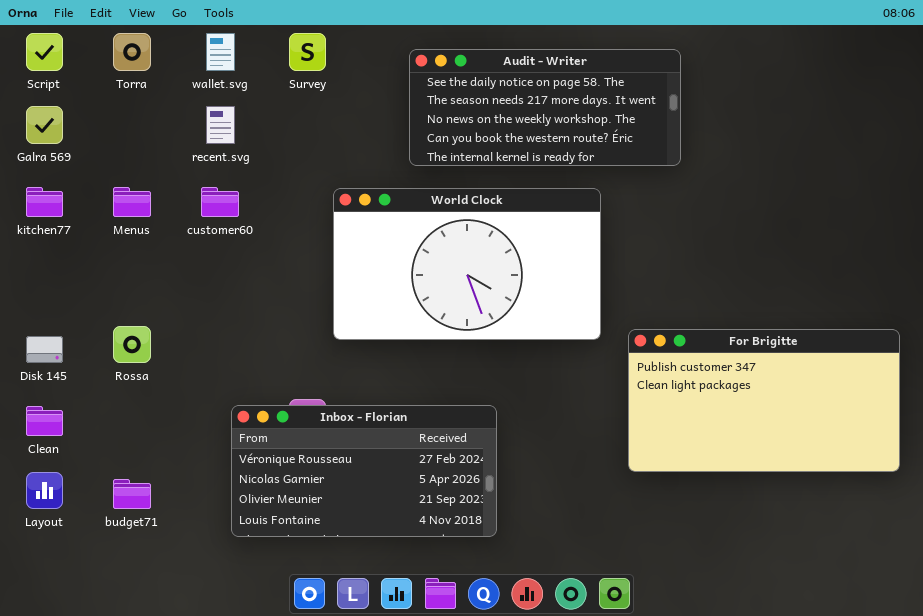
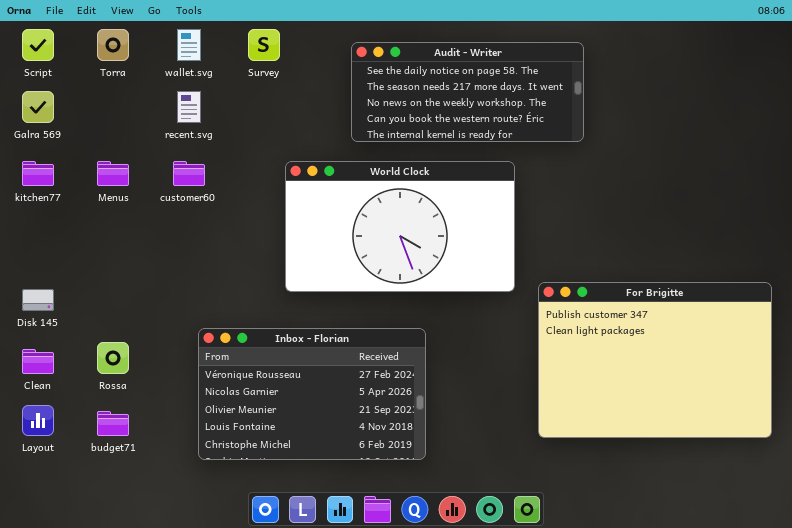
Rossa: [113,326,151,363] -> [97,342,129,374], moved
For Brigitte: [628,329,900,472] -> [538,282,772,438], resized
Inbox - Florian: [231,405,497,537] -> [198,328,426,460], resized

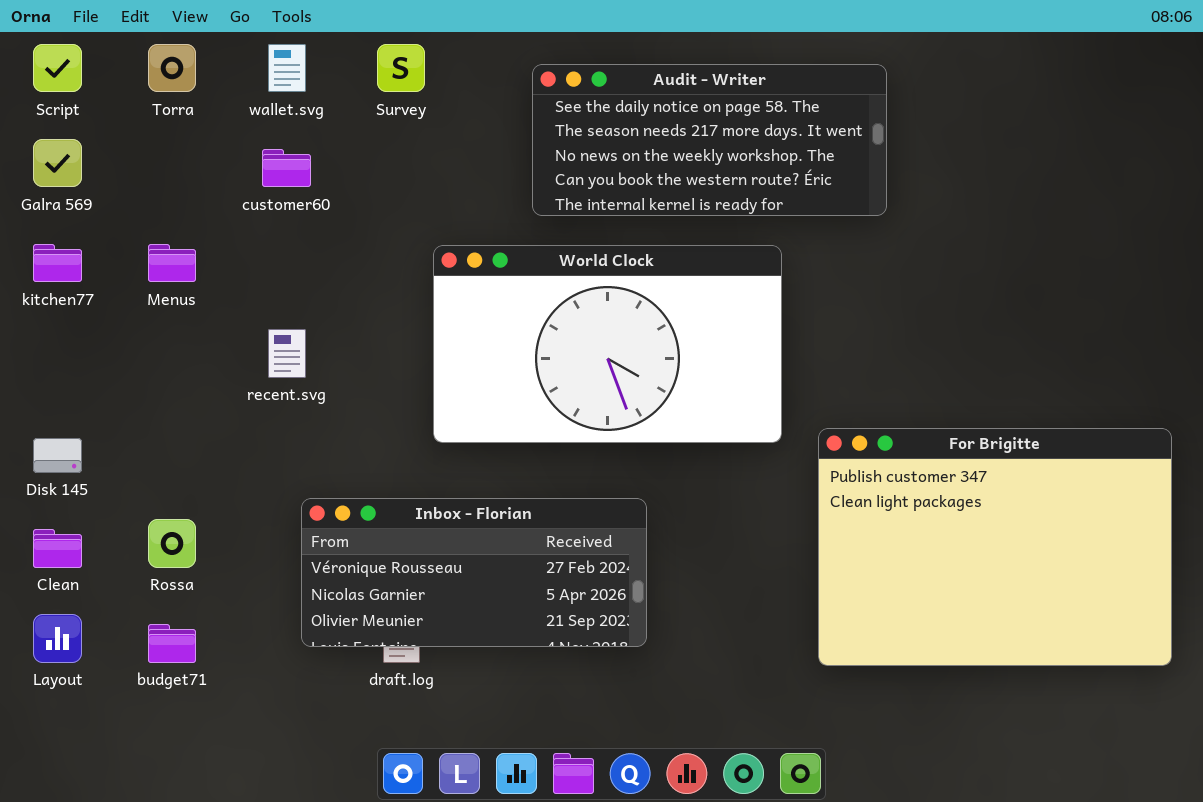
recent.svg: [177,91,201,123] -> [268,329,306,378], moved
customer60: [173,161,205,186] -> [262,149,311,187], moved
Inbox - Florian: [198,328,426,460] -> [301,498,647,647], resized

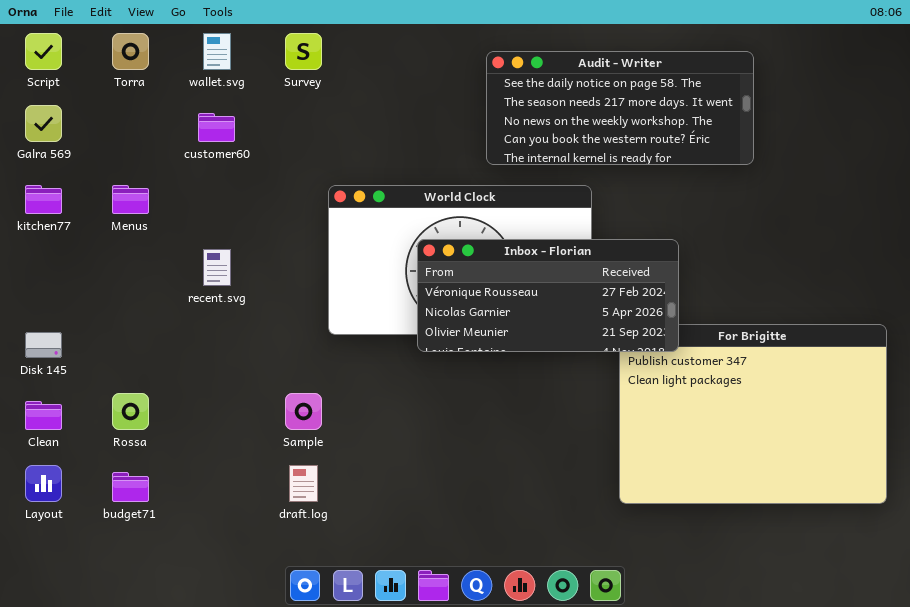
Audit - Writer: [532,64,887,216] -> [486,51,754,165], moved
Inbox - Florian: [301,498,647,647] -> [417,239,679,352], moved

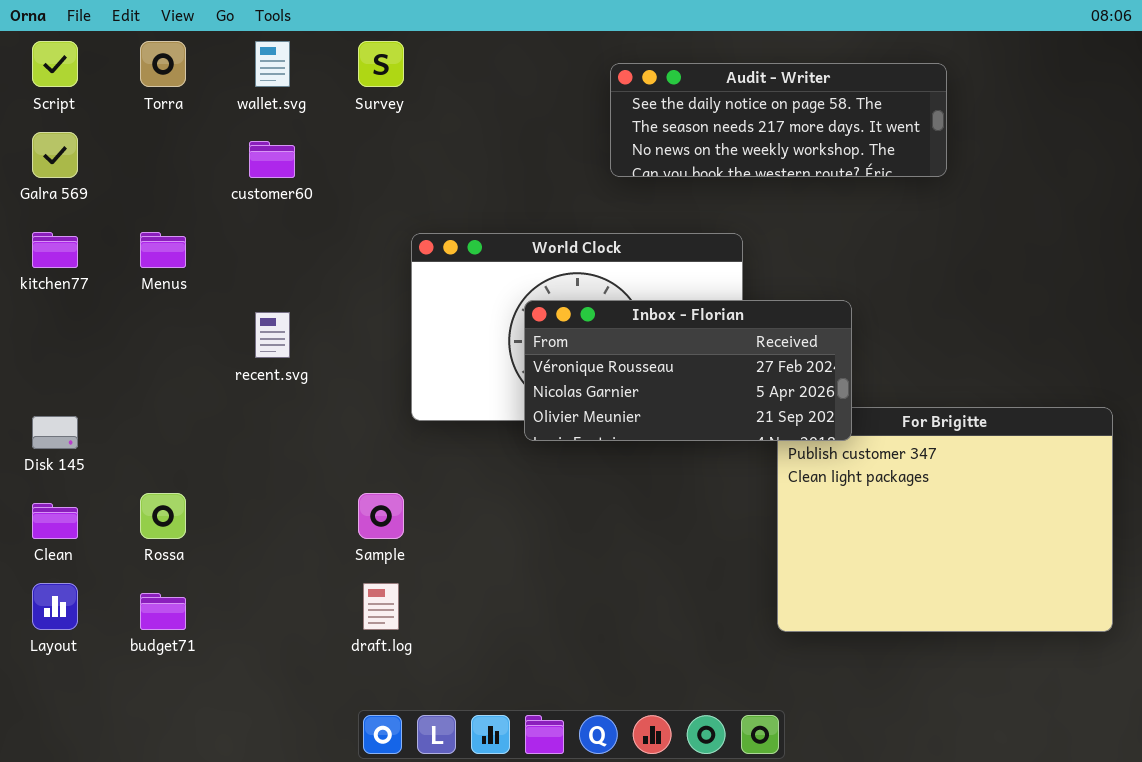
Audit - Writer: [486,51,754,165] -> [610,63,947,177], resized

